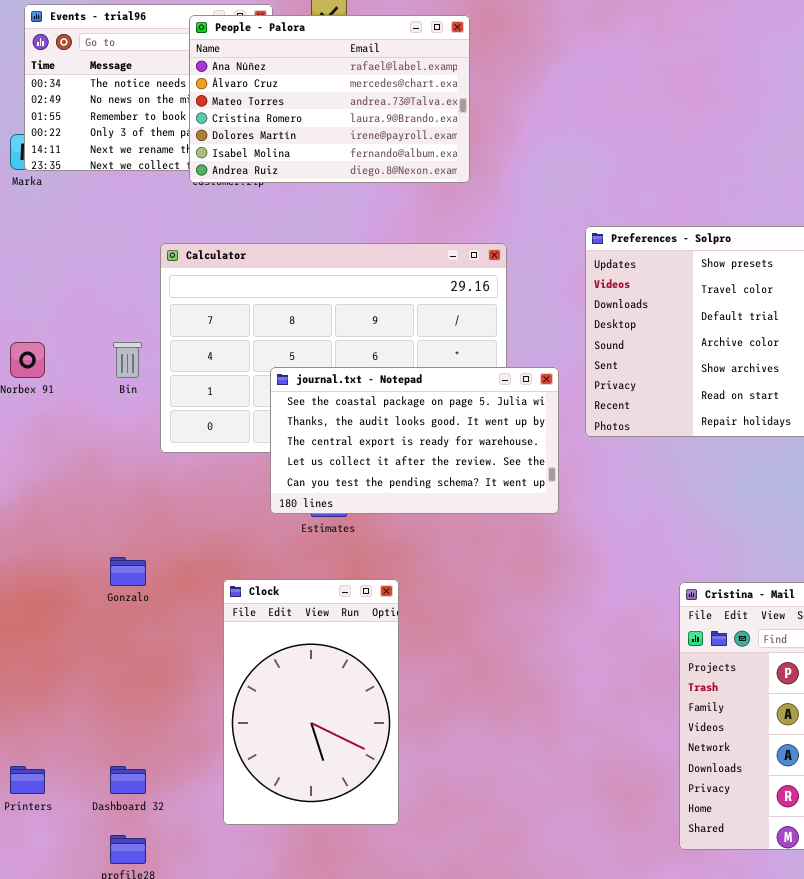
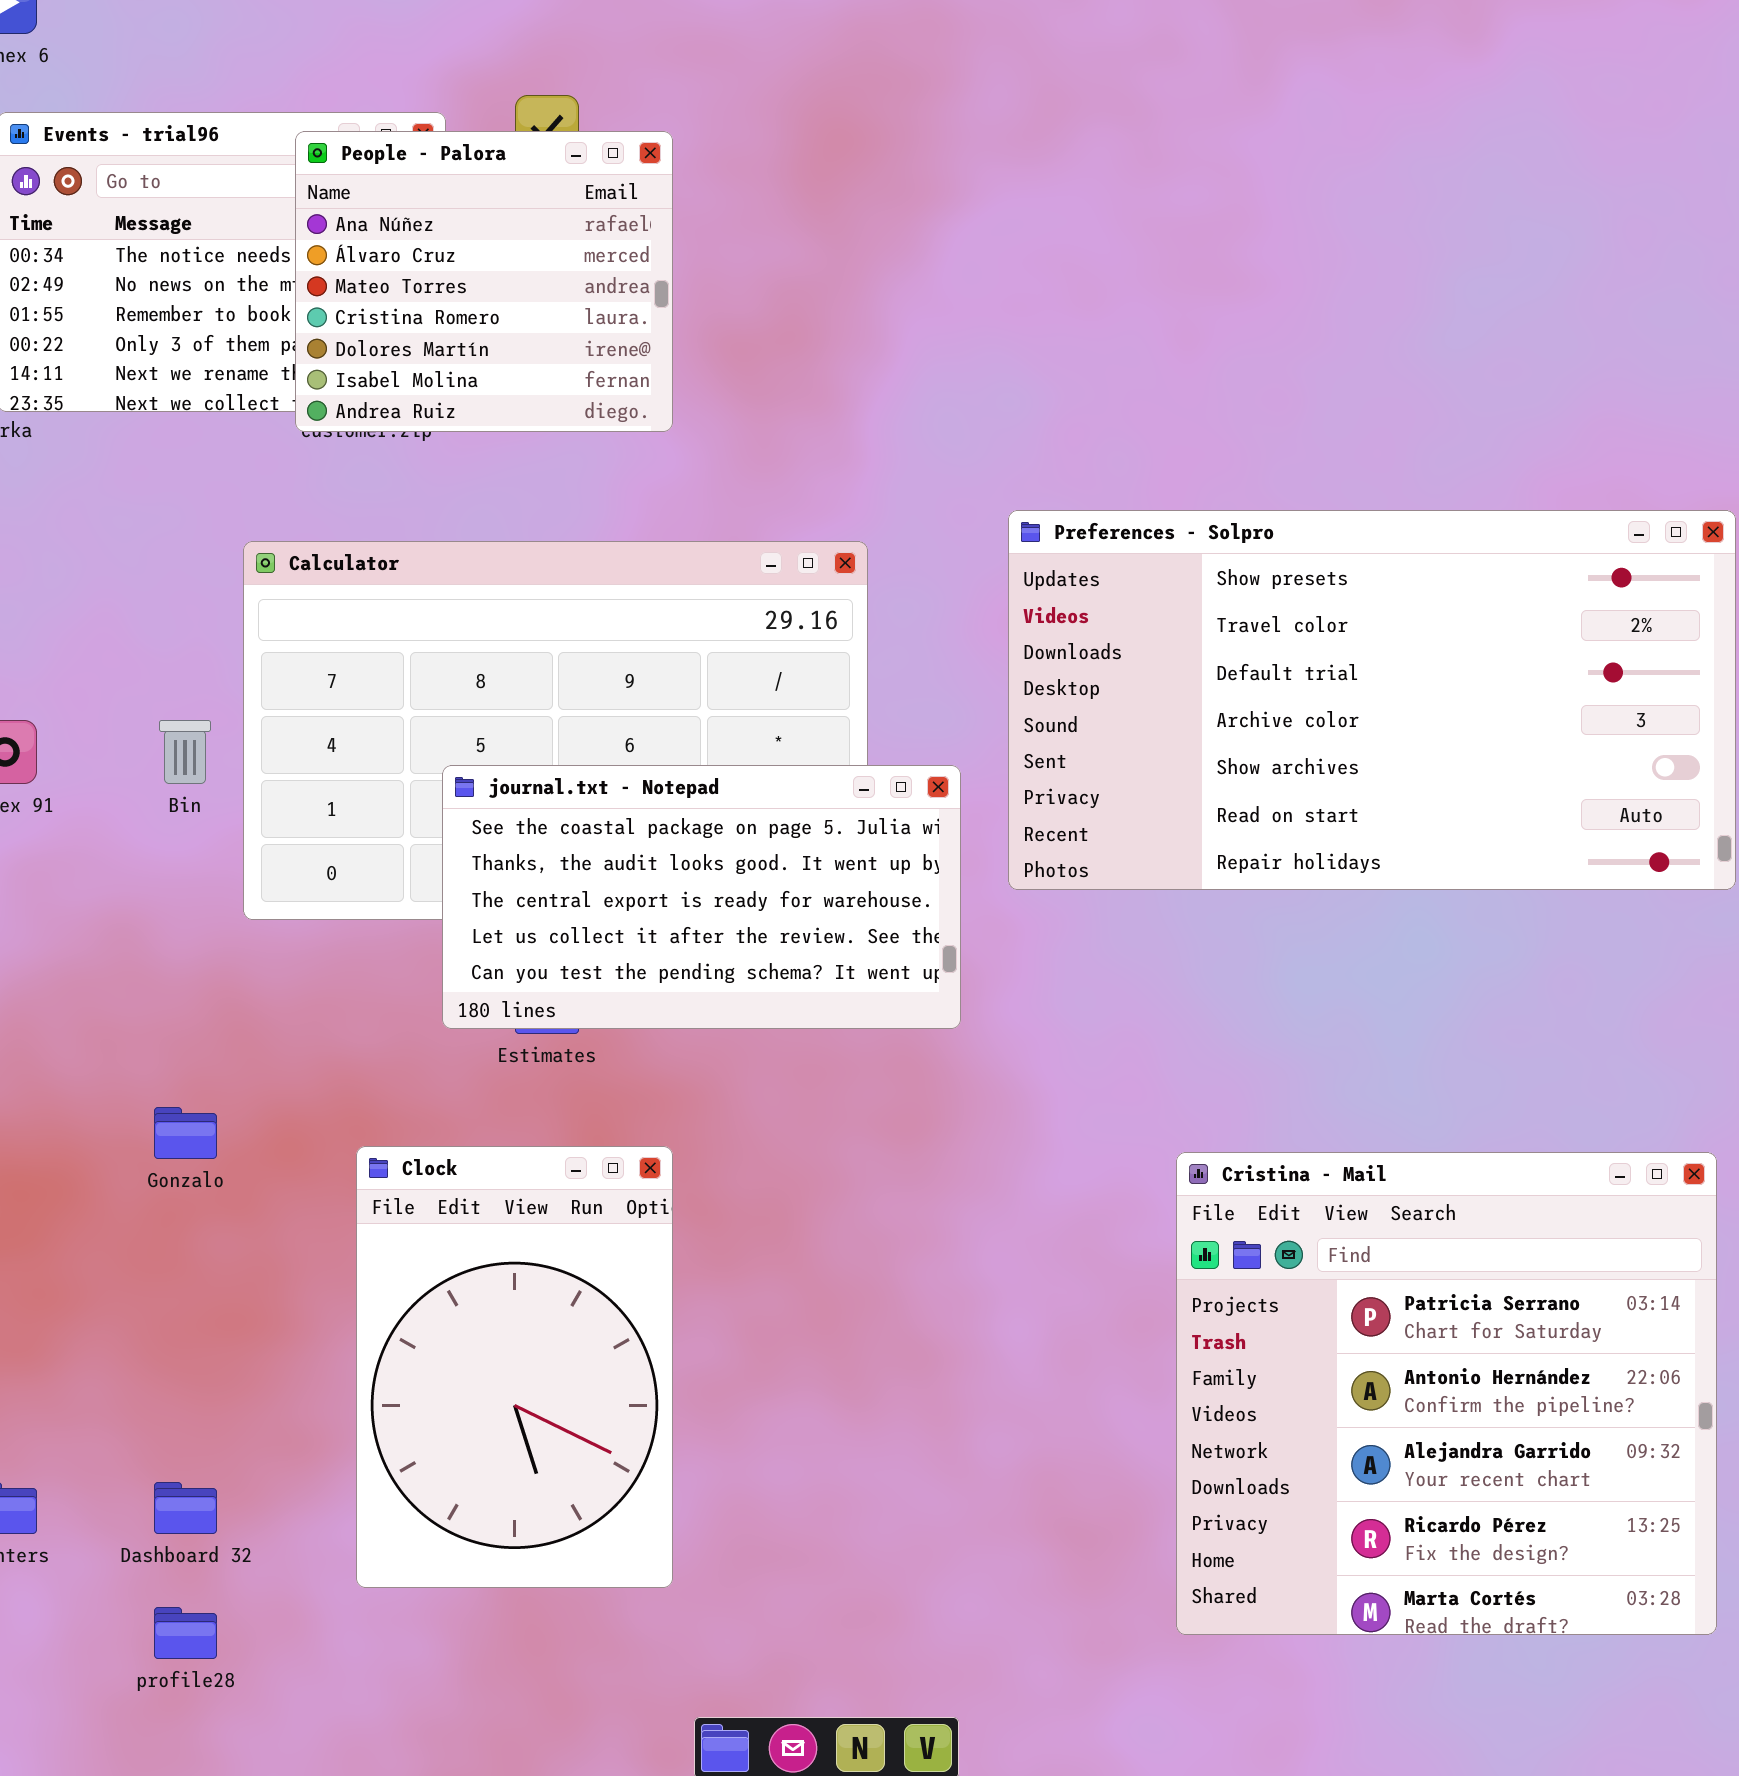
People - Palora: [189,15,470,183] -> [295,131,673,432], resized

